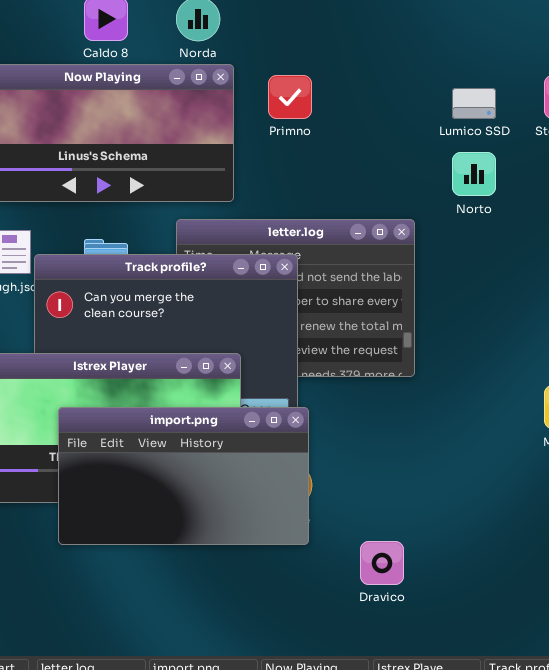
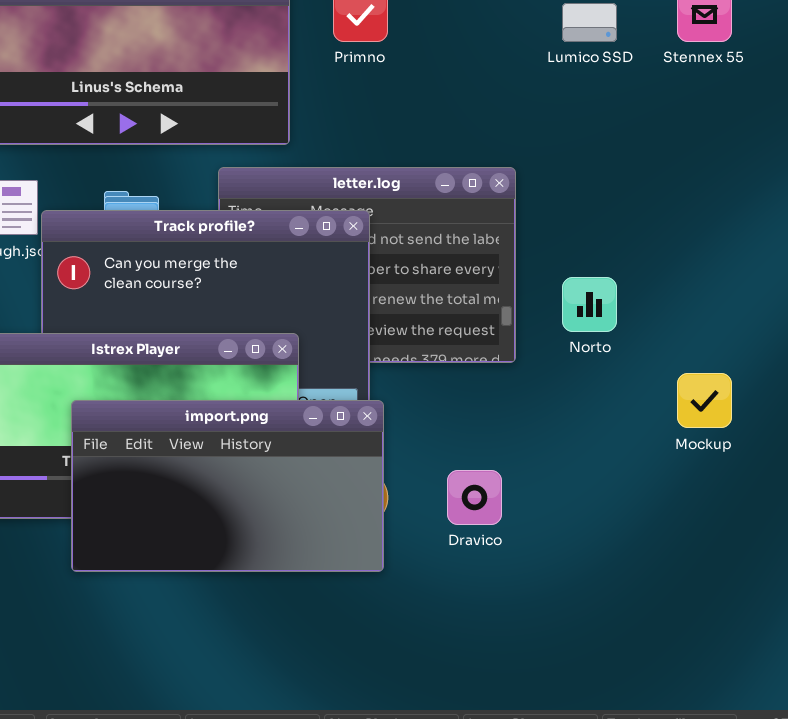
Norto: [452,152,496,196] -> [562,277,617,332], moved
Dravico: [360,541,404,585] -> [447,470,502,525], moved

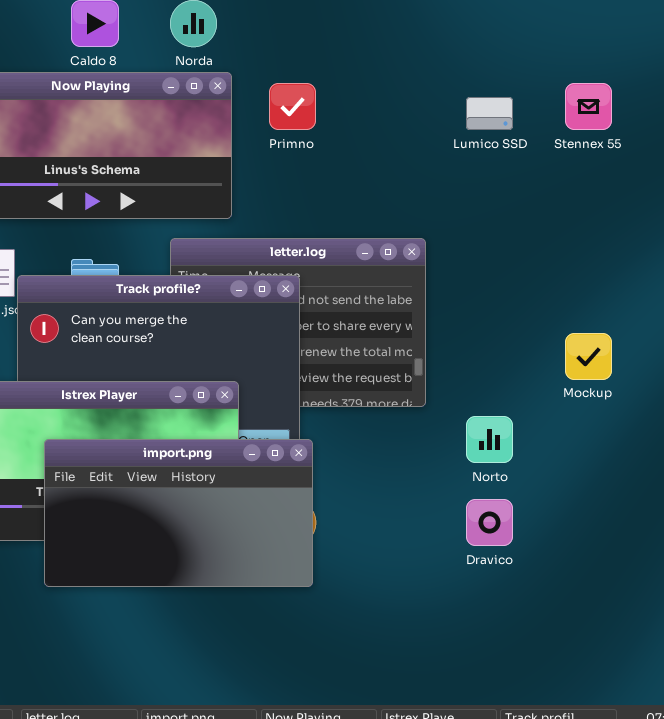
Norto: [562,277,617,332] -> [466,416,513,463], moved
Mockup: [677,373,732,428] -> [565,333,612,380], moved
Dravico: [447,470,502,525] -> [466,499,513,546], moved

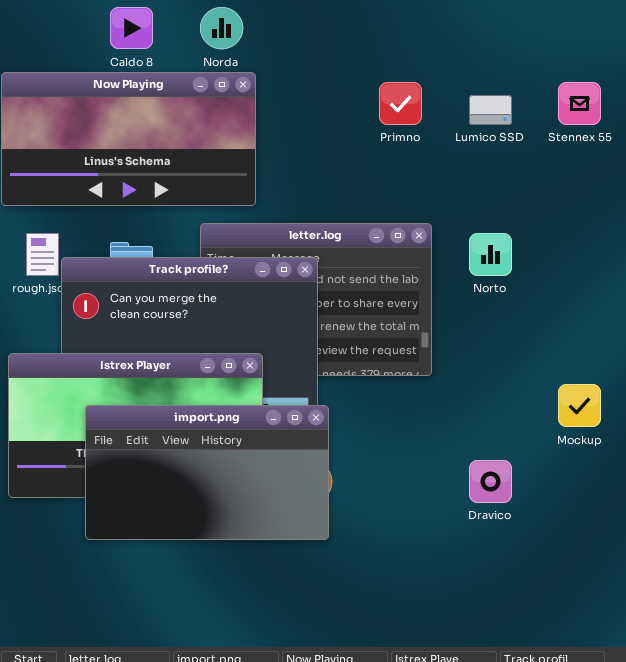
Primno: [269,83,316,130] -> [379,82,422,125], moved
Mockup: [565,333,612,380] -> [558,384,601,427], moved
Norto: [466,416,513,463] -> [469,233,512,276], moved

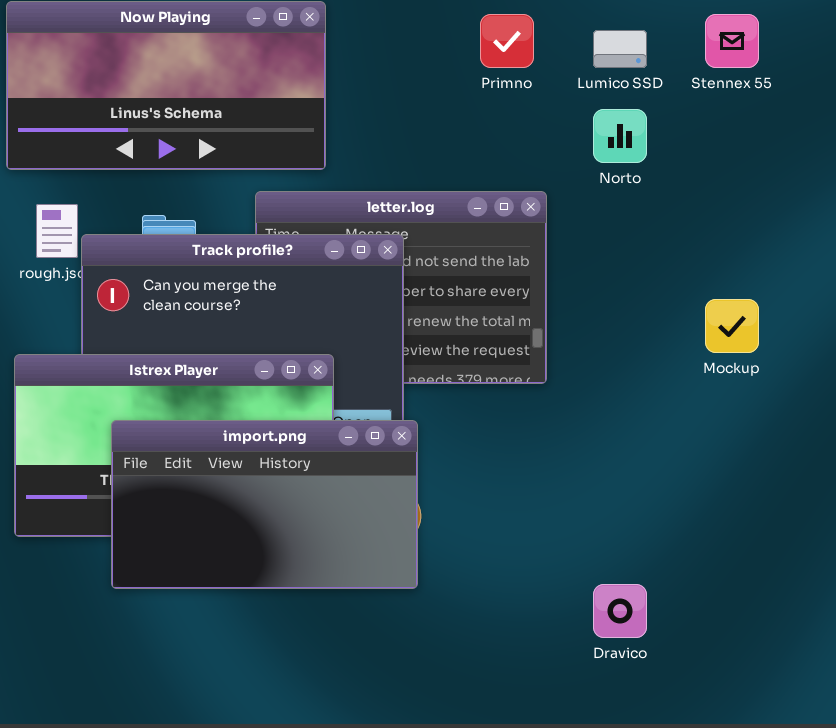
Norto: [469,233,512,276] -> [593,109,647,163], moved
Mockup: [558,384,601,427] -> [705,299,759,353], moved
Dravico: [469,460,512,503] -> [593,584,647,638], moved

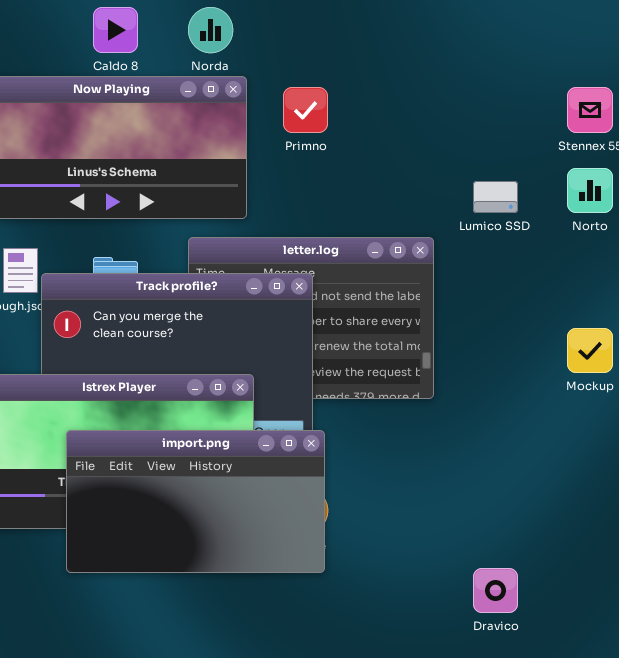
Primno: [480,14,534,68] -> [283,87,328,133], moved
Lumico SSD: [593,30,647,68] -> [473,181,518,213], moved
Norto: [593,109,647,163] -> [567,168,613,213], moved

